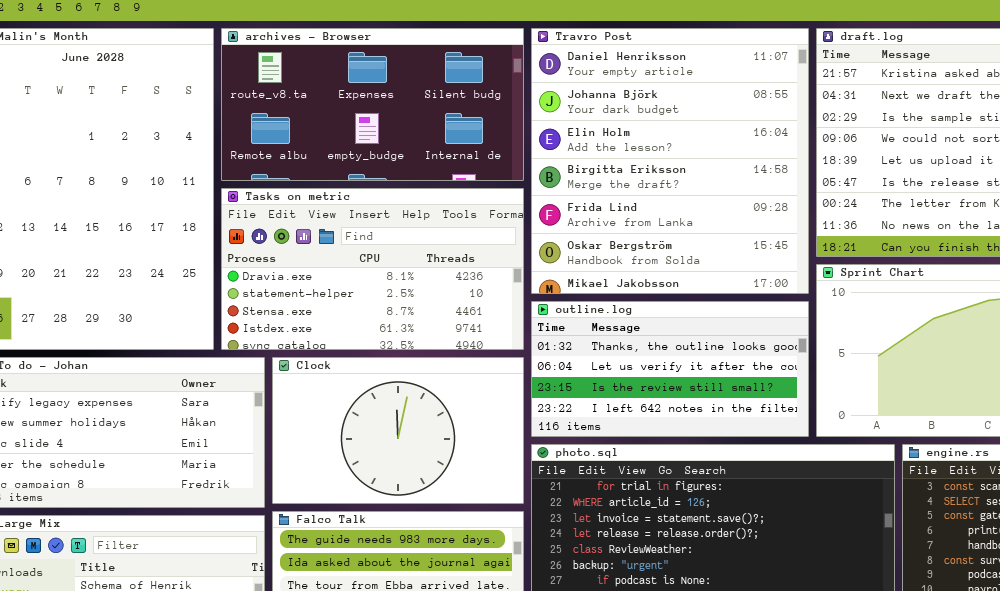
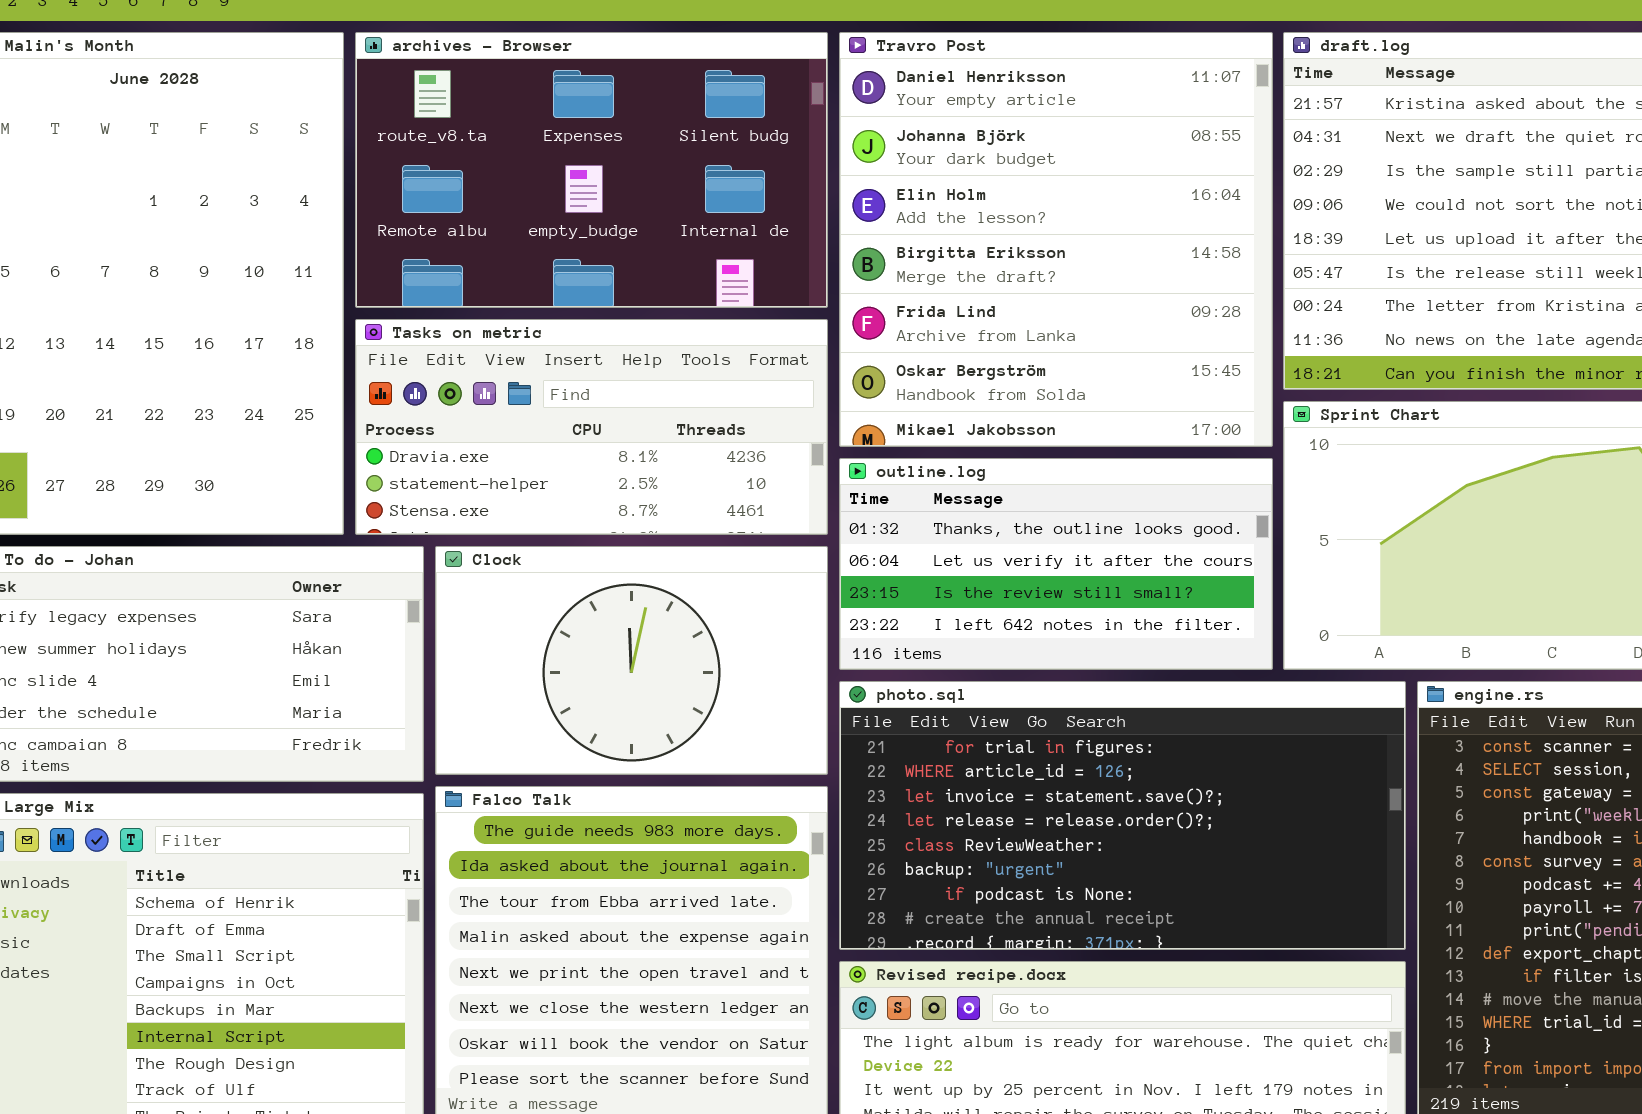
archives - Browser: [221,28,524,181] -> [355,32,828,308], resized
Tasks on metric: [221,188,524,350] -> [355,319,828,535], resized

